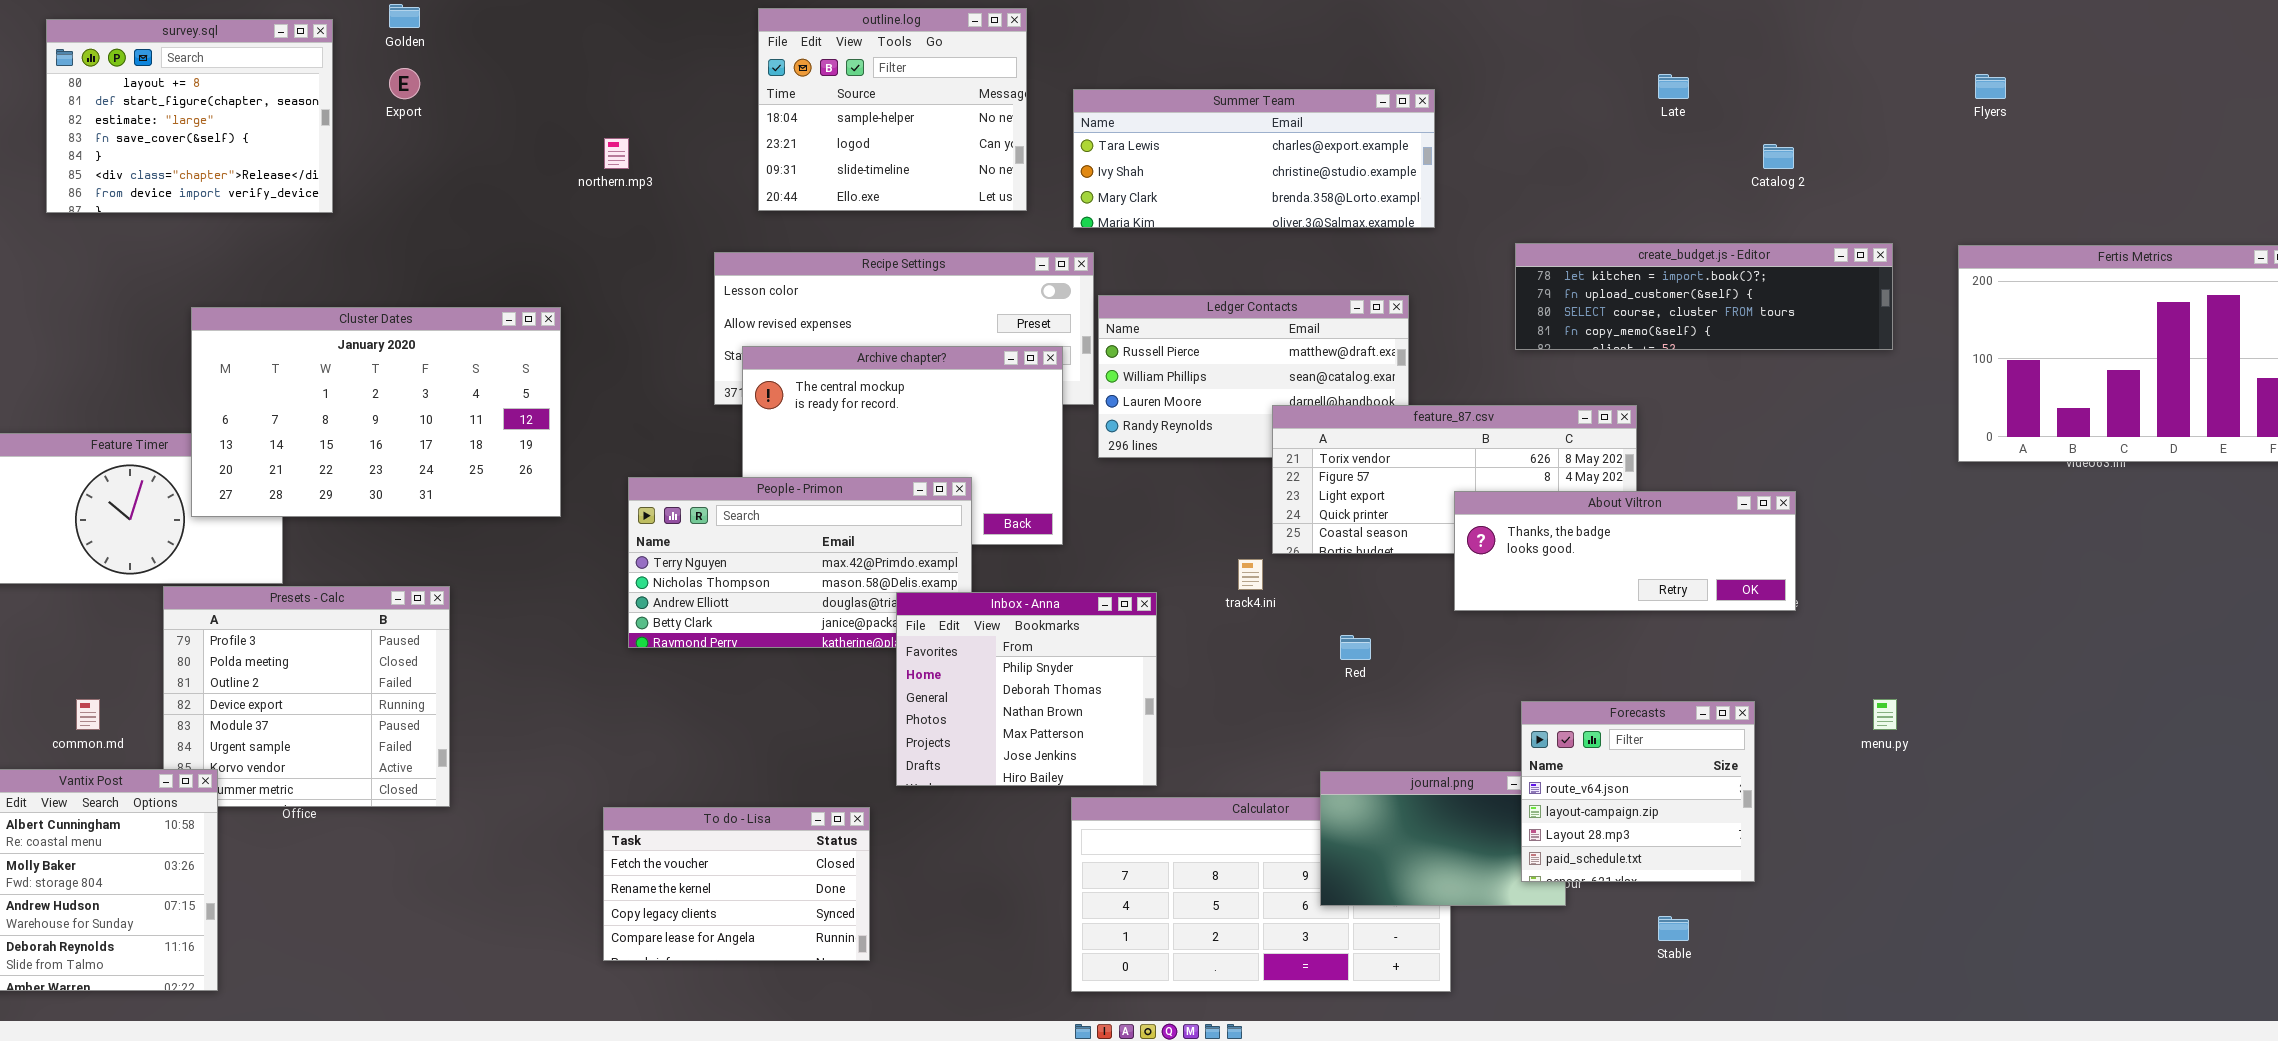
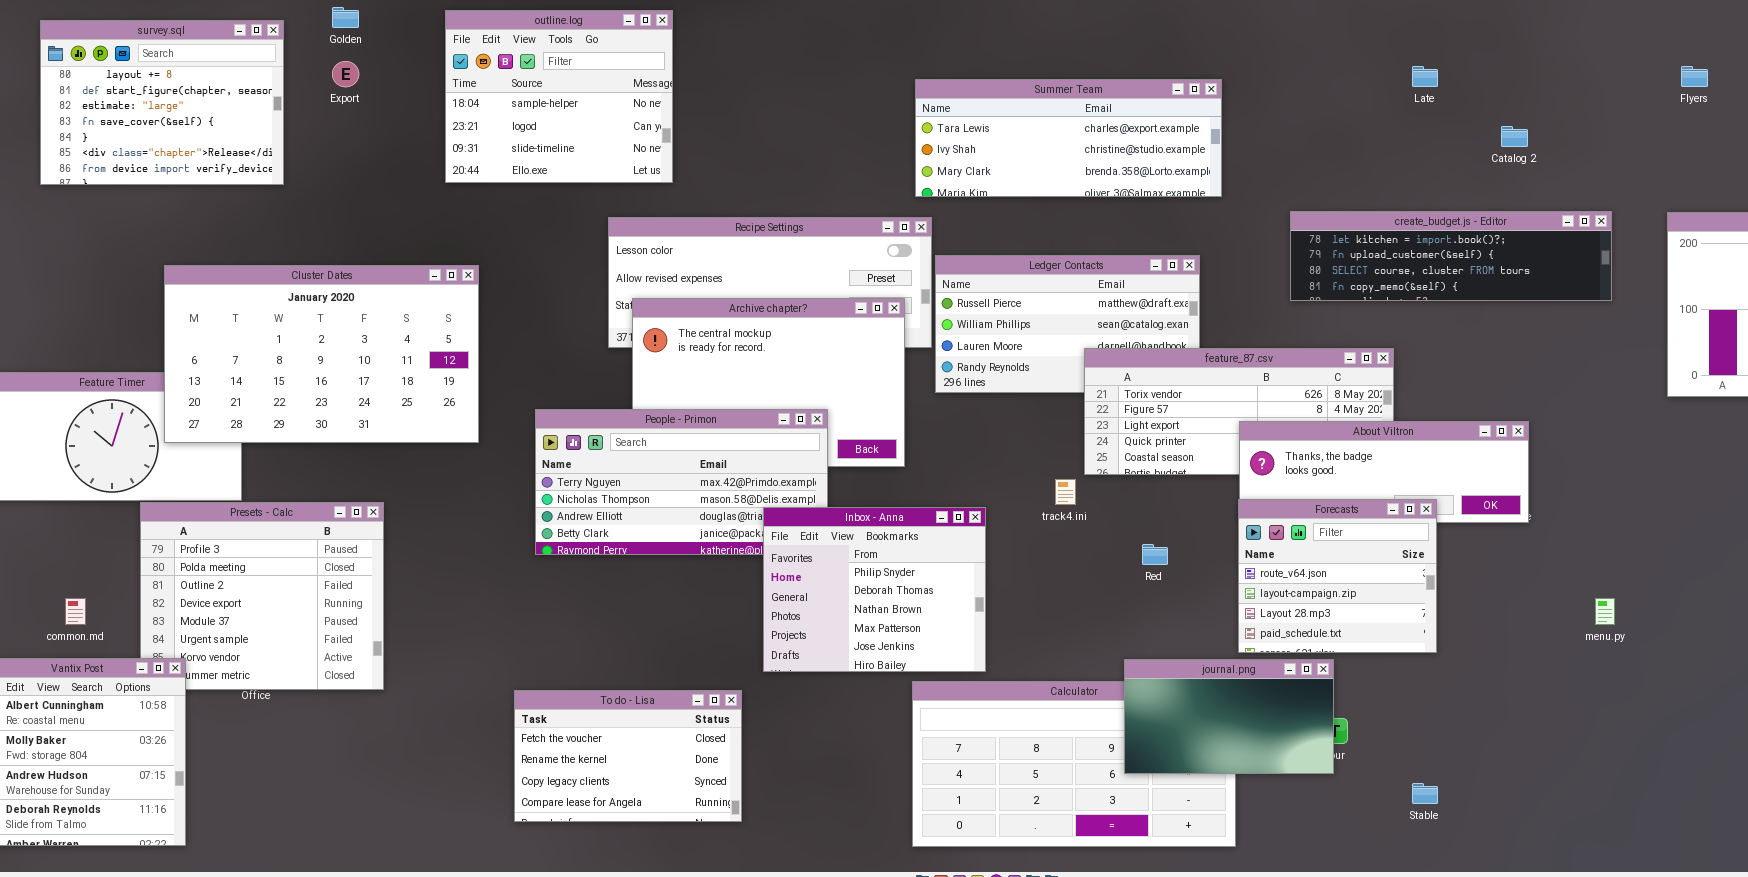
outline.log: [758,8,1027,211] -> [445,10,673,183], moved
Forecasts: [1521,701,1755,882] -> [1238,499,1437,653], moved

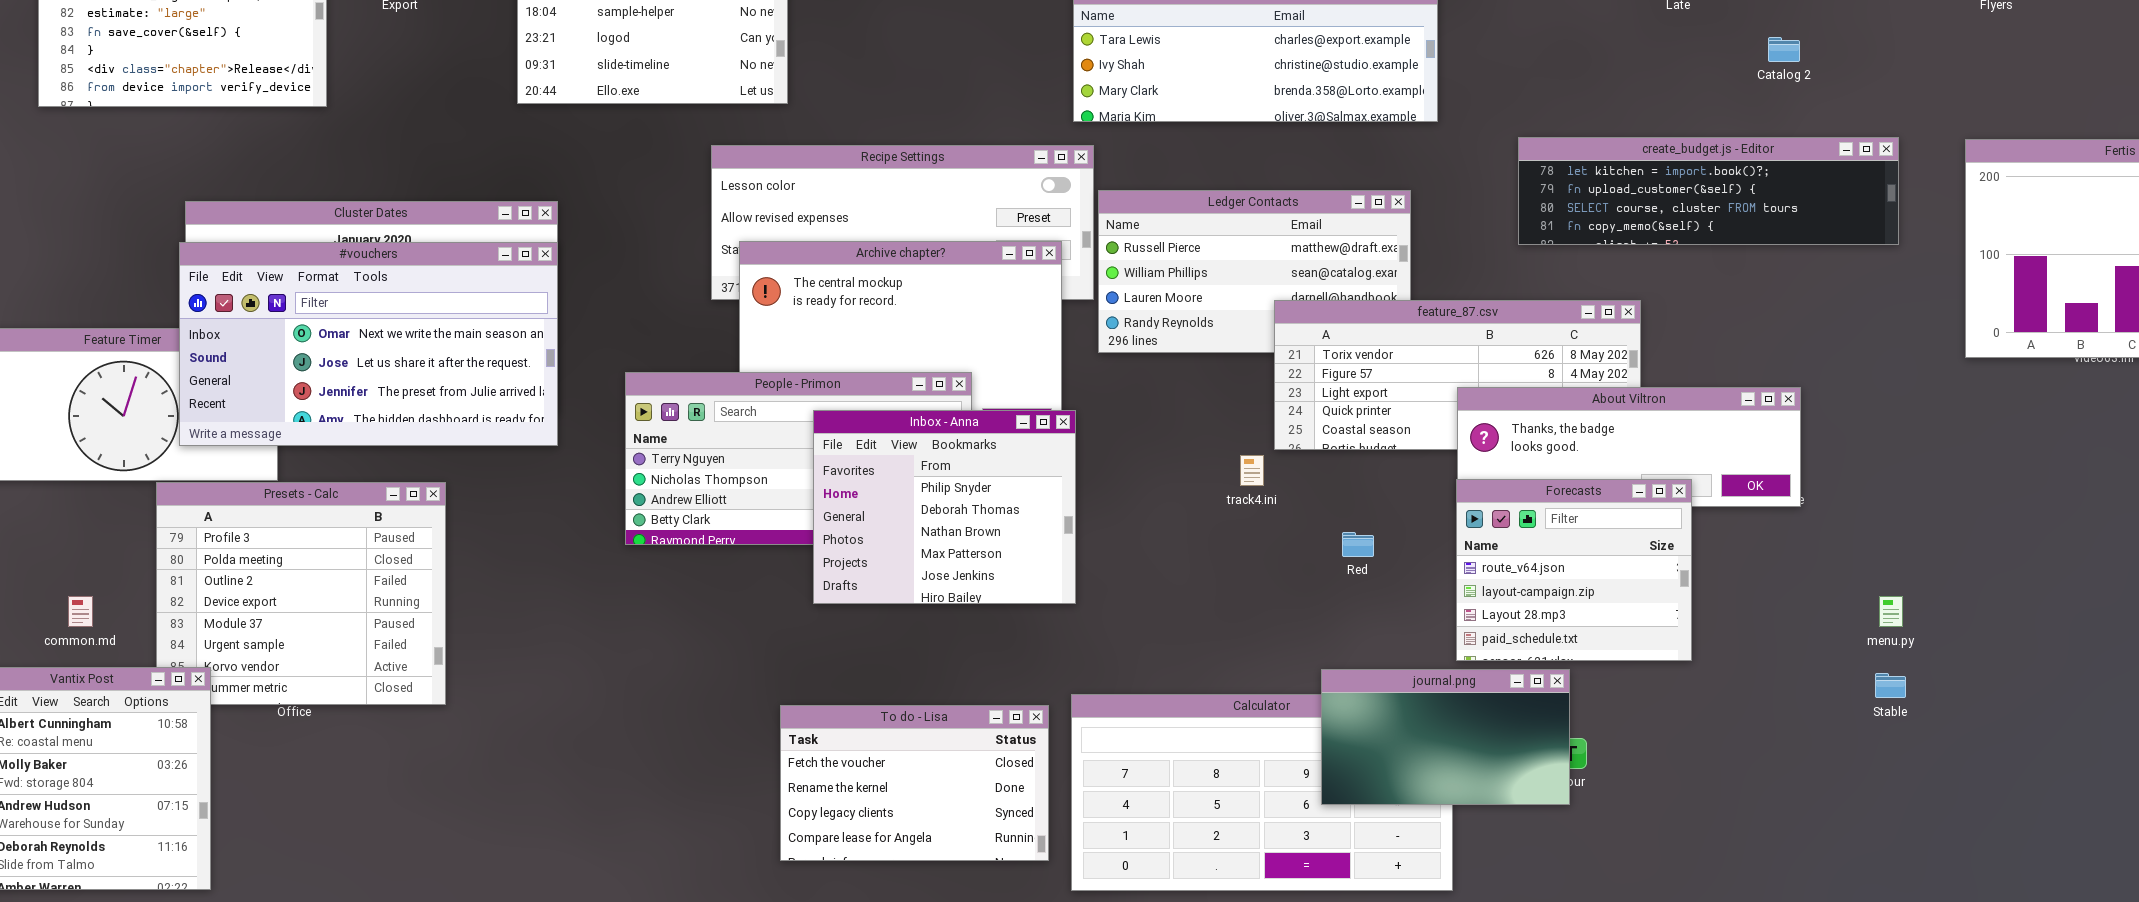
#vouchers: none -> [179,242,558,446], opened
Inbox - Anna: [763,507,986,672] -> [813,410,1076,604], moved
To do - Lisa: [514,690,742,822] -> [780,705,1049,861], moved
Stable: [1412,783,1438,804] -> [1875,673,1906,698], moved

